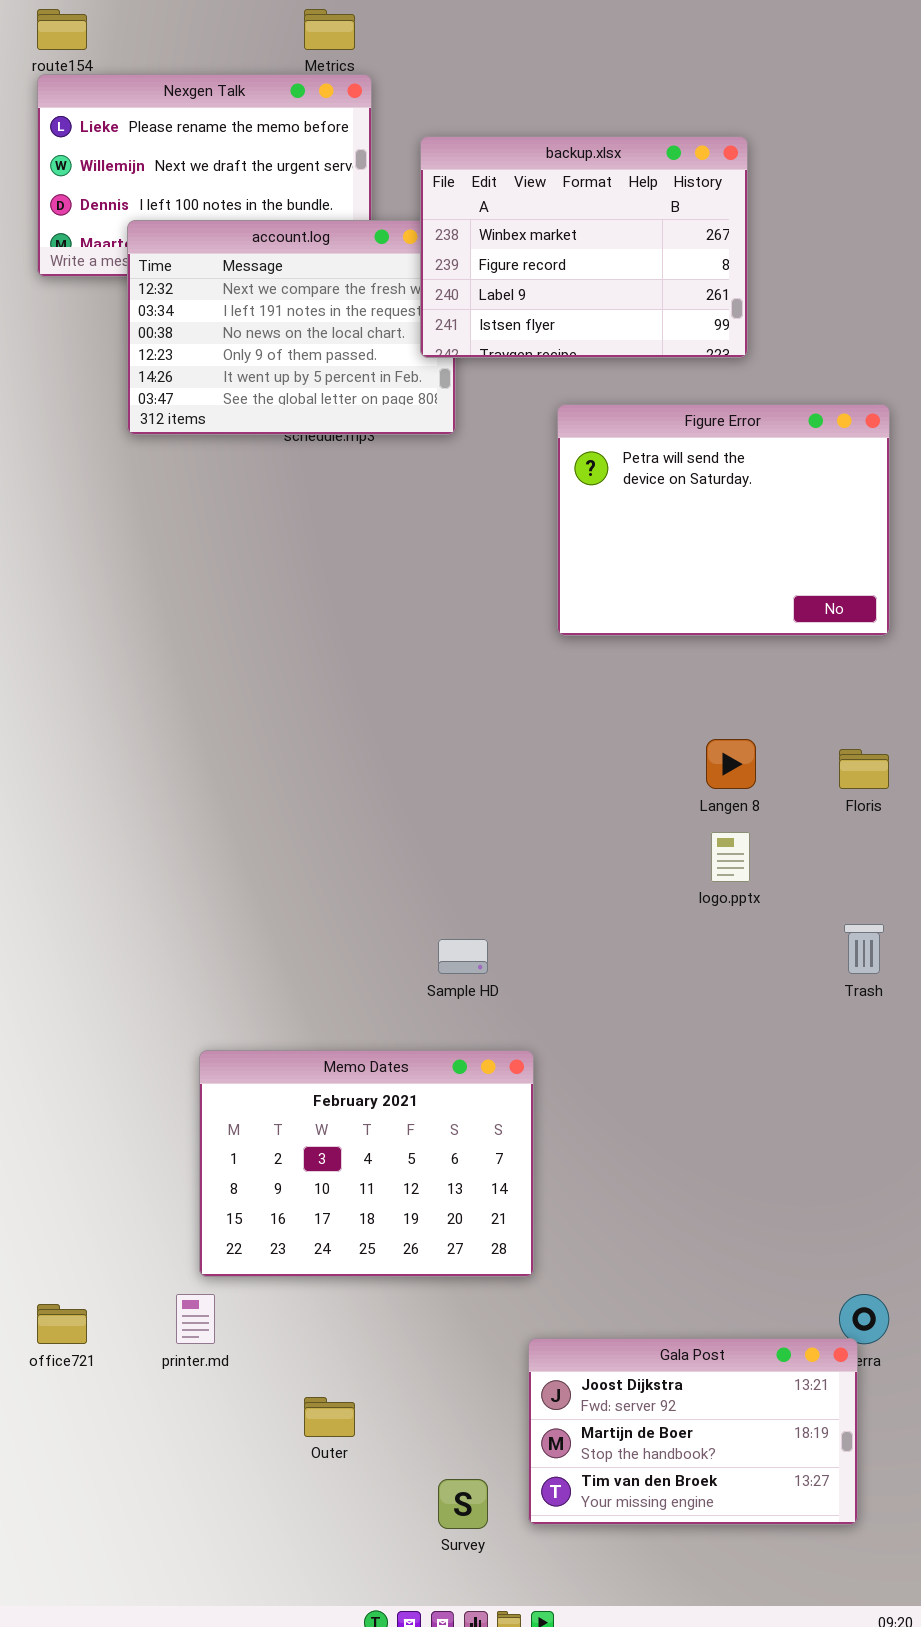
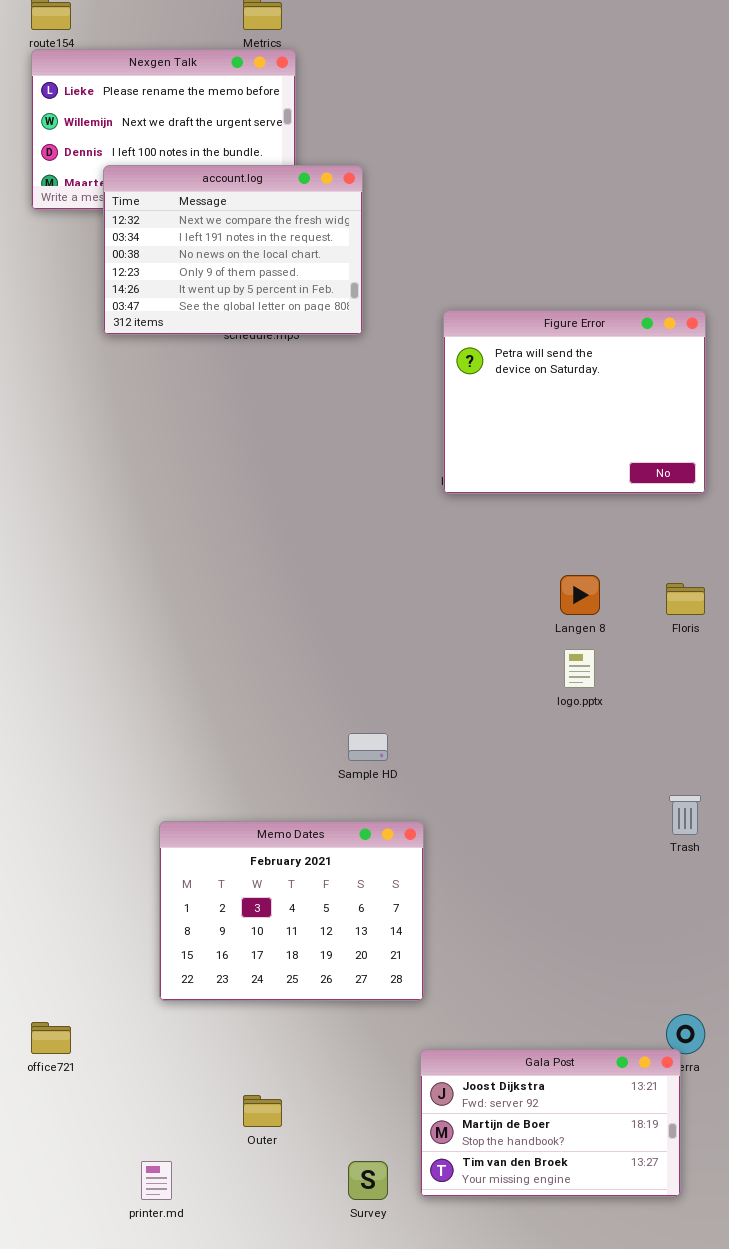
backup.xlsx: [420,136,748,358] -> none, closed
Trash: [844,924,884,974] -> [669,795,701,835], moved
printer.md: [176,1294,215,1344] -> [141,1161,172,1200], moved

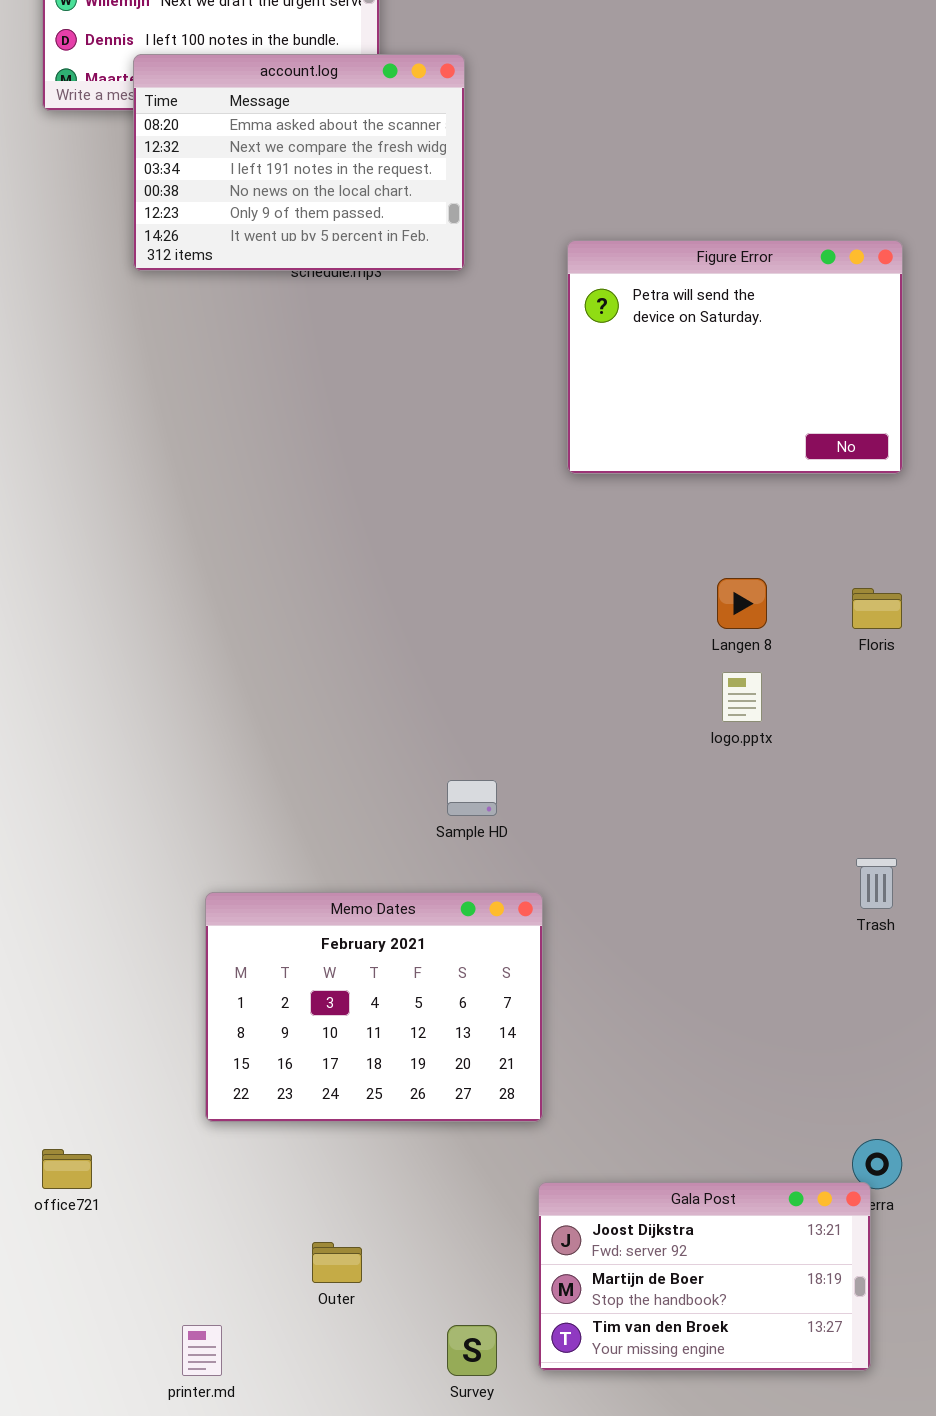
account.log: [103,165,363,335] -> [133,54,465,271], scrolled up 1 row

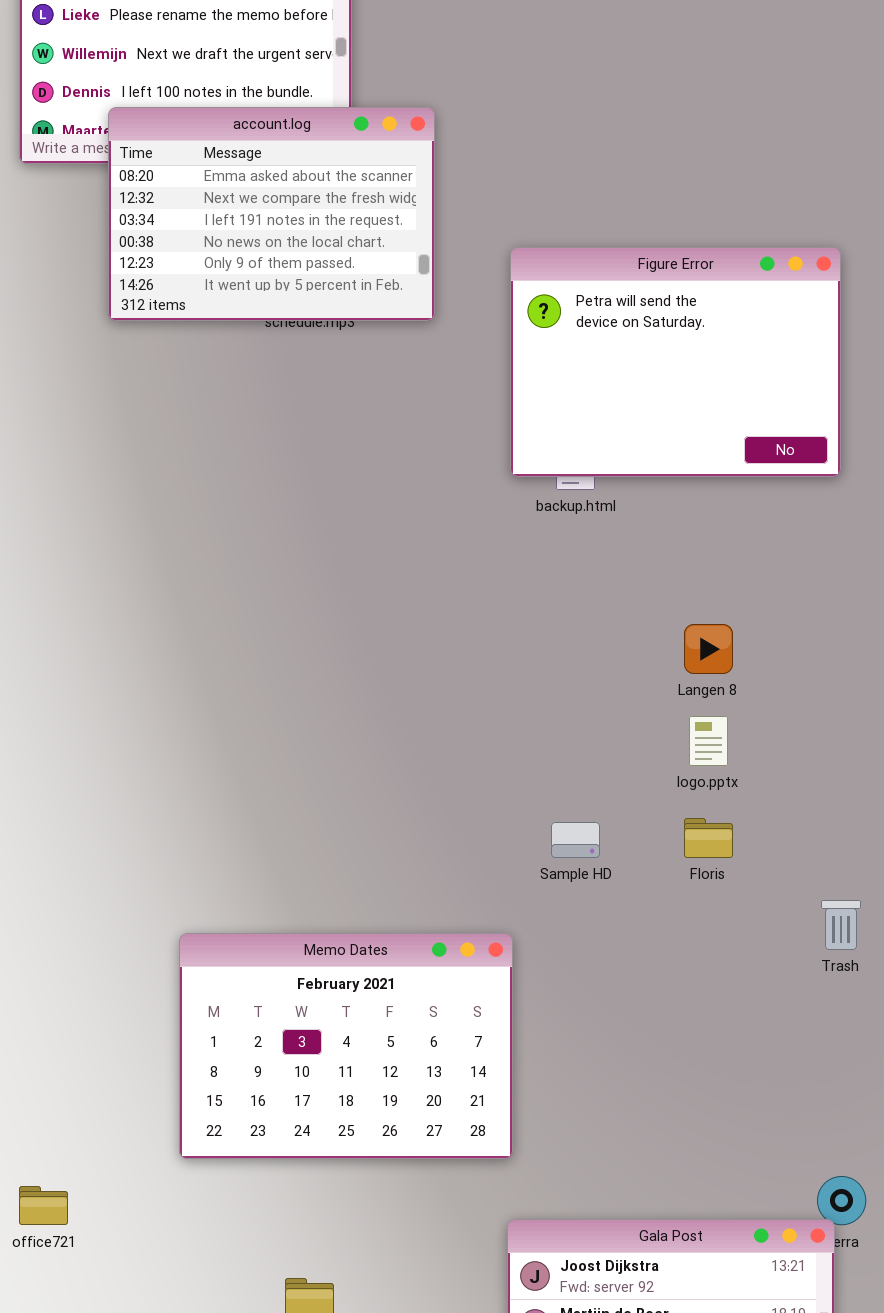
Figure Error: [567,240,903,474] -> [510,247,841,477], moved
Floris: [852,588,902,629] -> [684,818,733,858], moved
Sample HD: [447,780,497,816] -> [551,822,600,858], moved

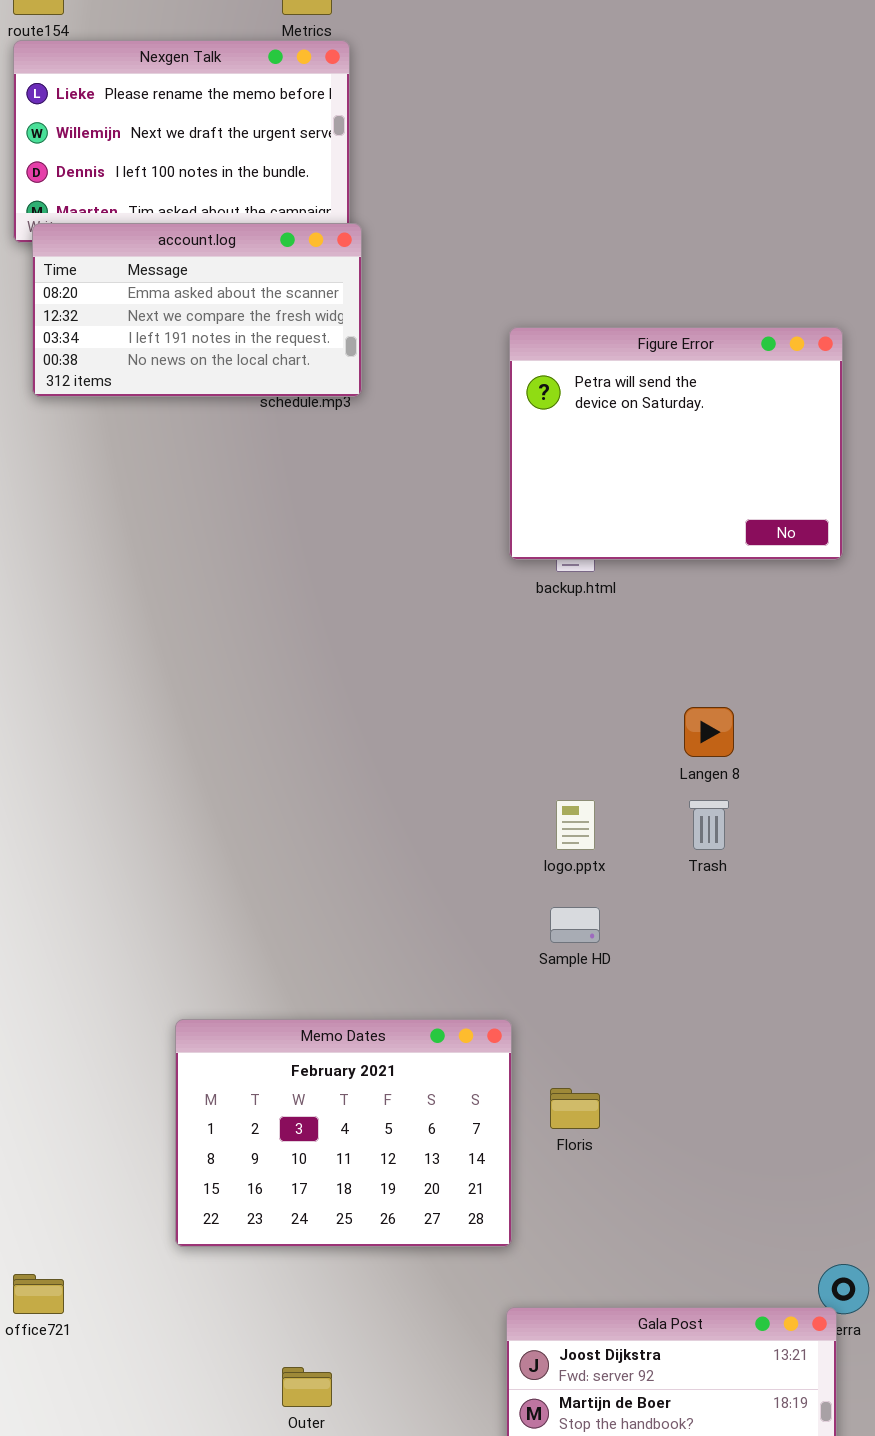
account.log: [108,107,435,321] -> [32,223,362,397], moved, resized
logo.pptx: [689,716,728,766] -> [556,800,595,850], moved
Floris: [684,818,733,858] -> [550,1088,600,1129], moved
Trash: [821,900,861,950] -> [689,800,729,850], moved

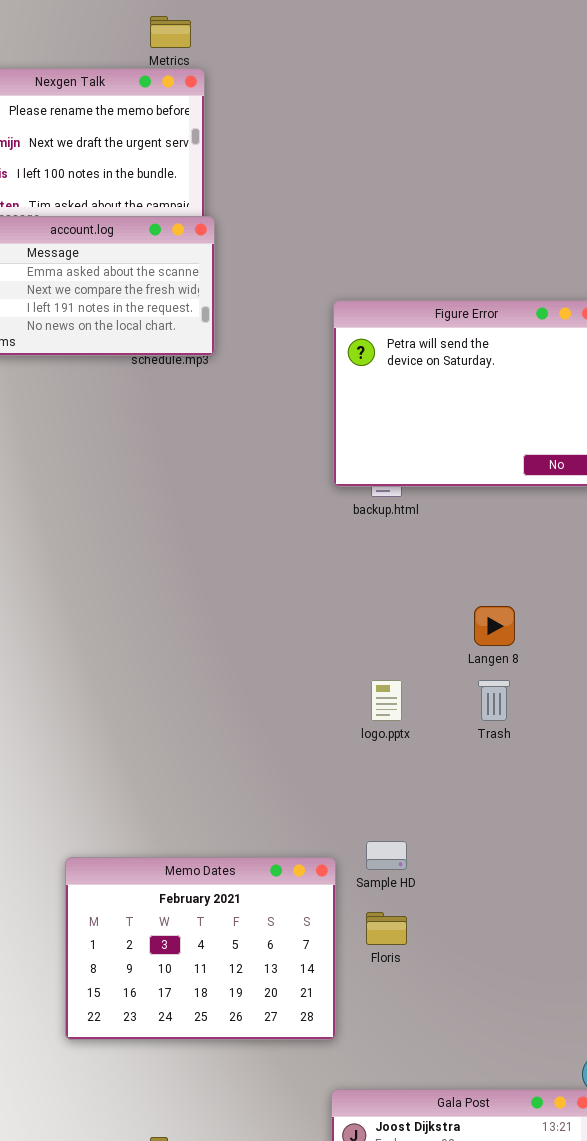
Sample HD: [550,907,600,943] -> [366,841,407,870], moved

